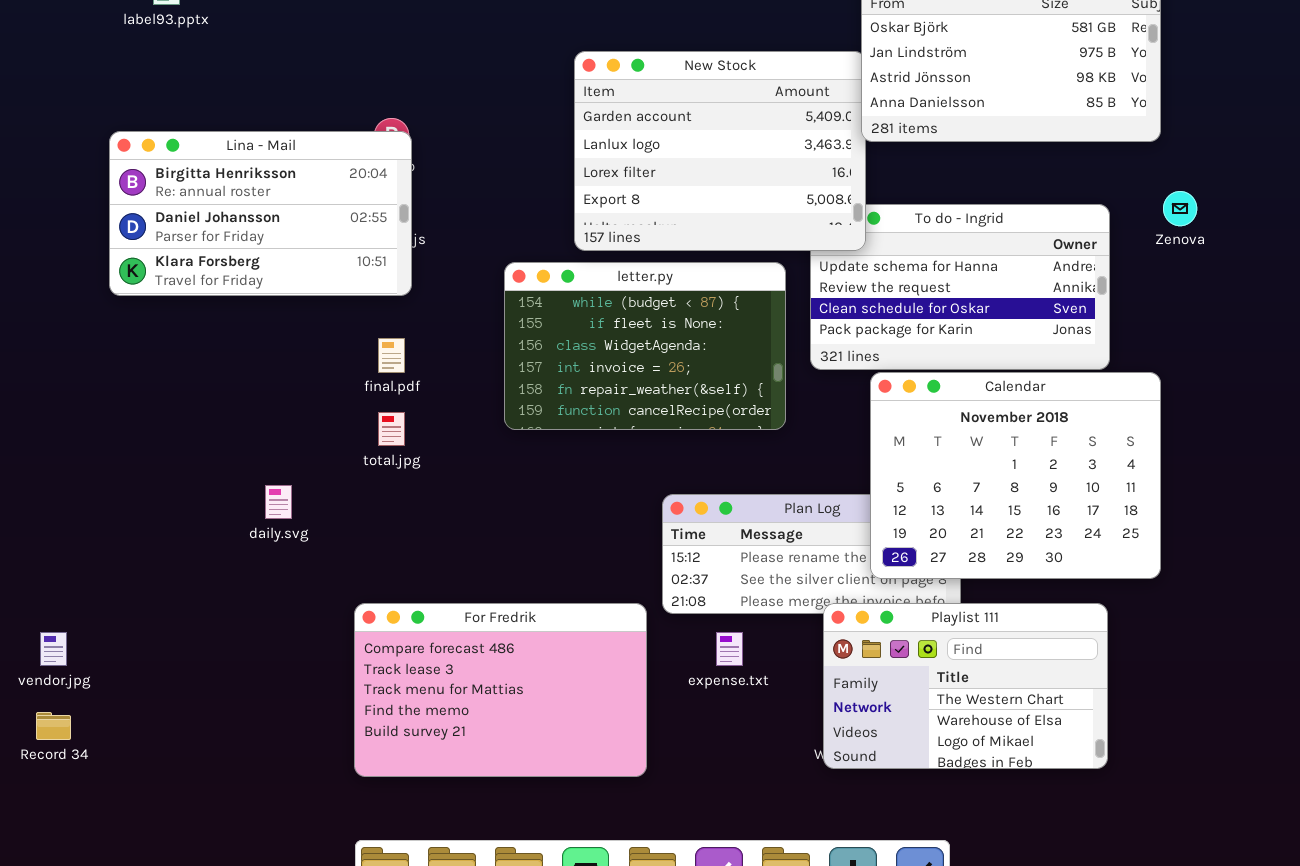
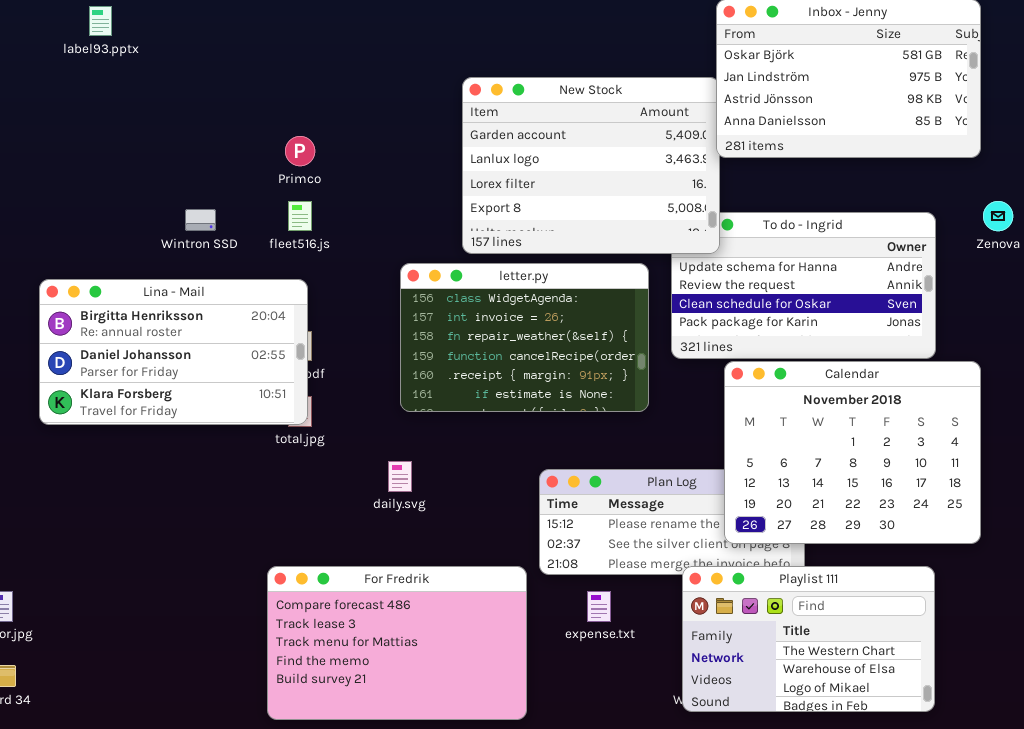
Lina - Mail: [109,131,412,296] -> [39,279,308,425], moved
letter.py: [504,262,786,430] -> [400,263,649,412], scrolled down 2 rows
daily.svg: [265,485,292,519] -> [388,461,412,492], moved

